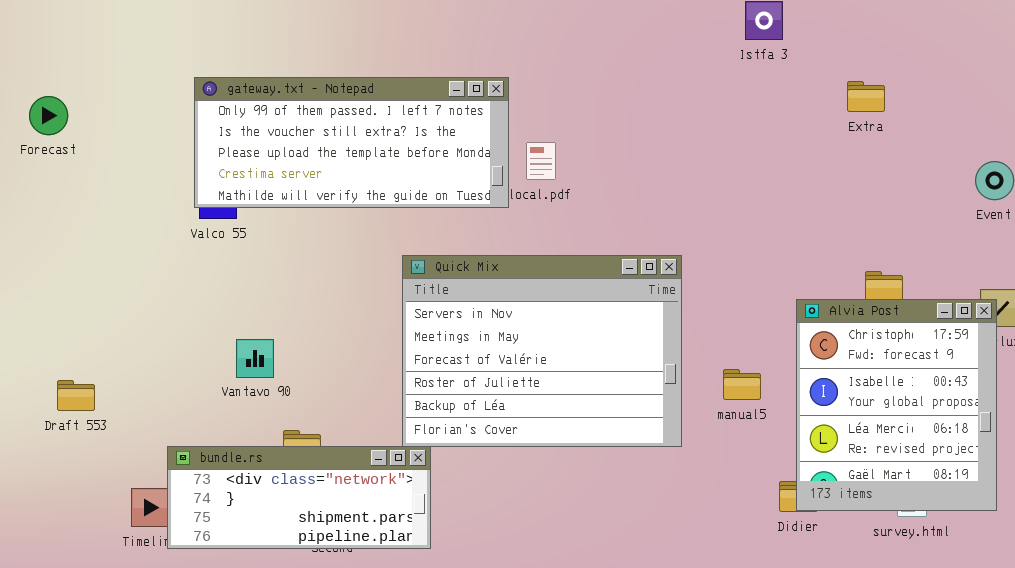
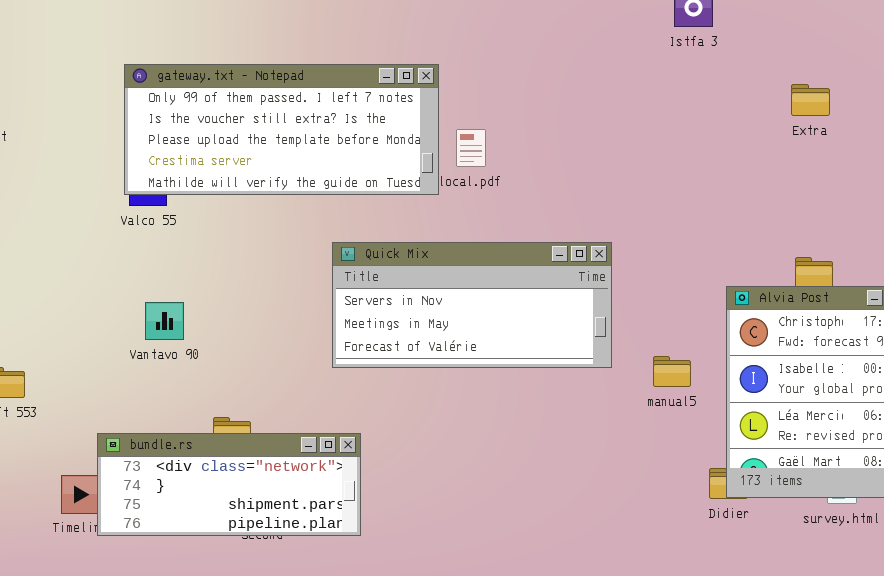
Extra: [847,81,885,112] -> [791,84,830,116], moved
Quick Mix: [402,255,682,447] -> [332,242,612,368], resized
Vantavo 90: [236,339,274,378] -> [145,302,184,340], moved

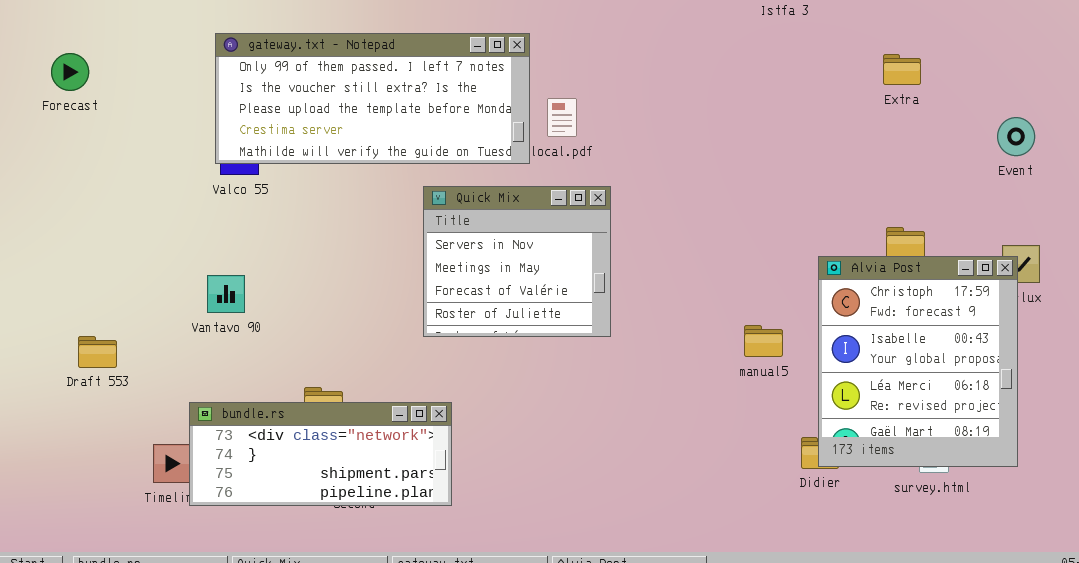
Quick Mix: [332,242,612,368] -> [423,186,611,337], resized
Vantavo 90: [145,302,184,340] -> [207,275,245,313], moved

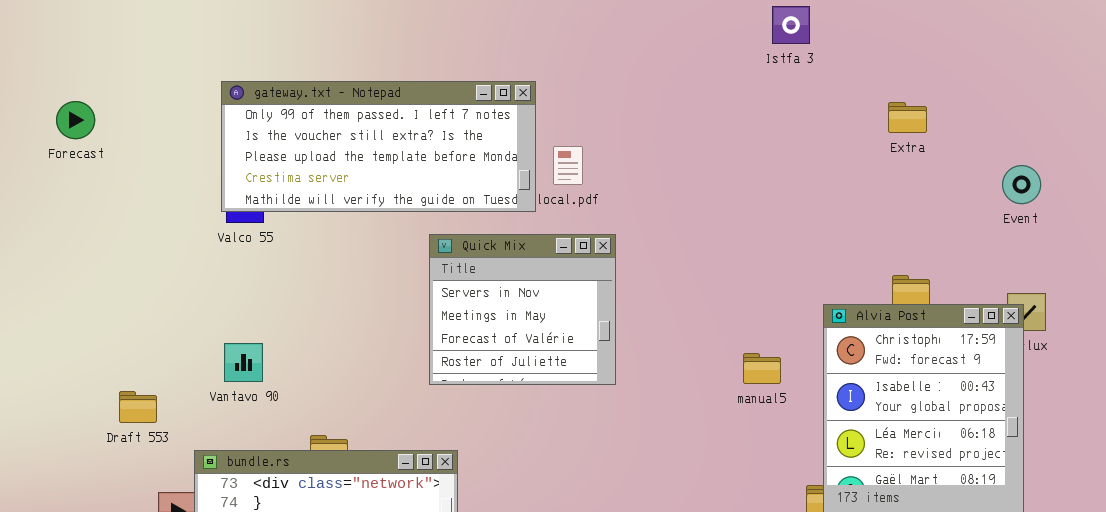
Vantavo 90: [207,275,245,313] -> [224,343,263,382], moved
manual5: [744,325,783,357] -> [743,353,781,384], moved
Draft 553: [78,336,117,368] -> [119,391,157,423], moved

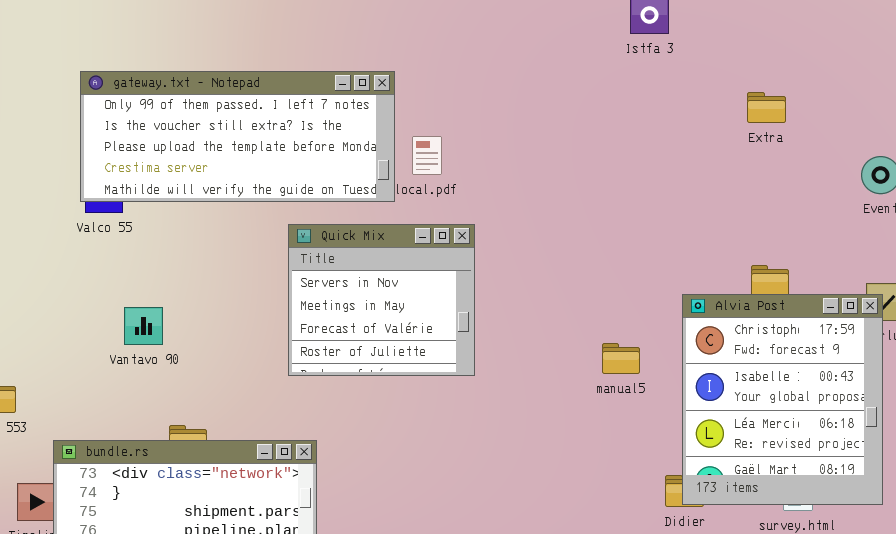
Vantavo 90: [224,343,263,382] -> [124,307,163,345], moved

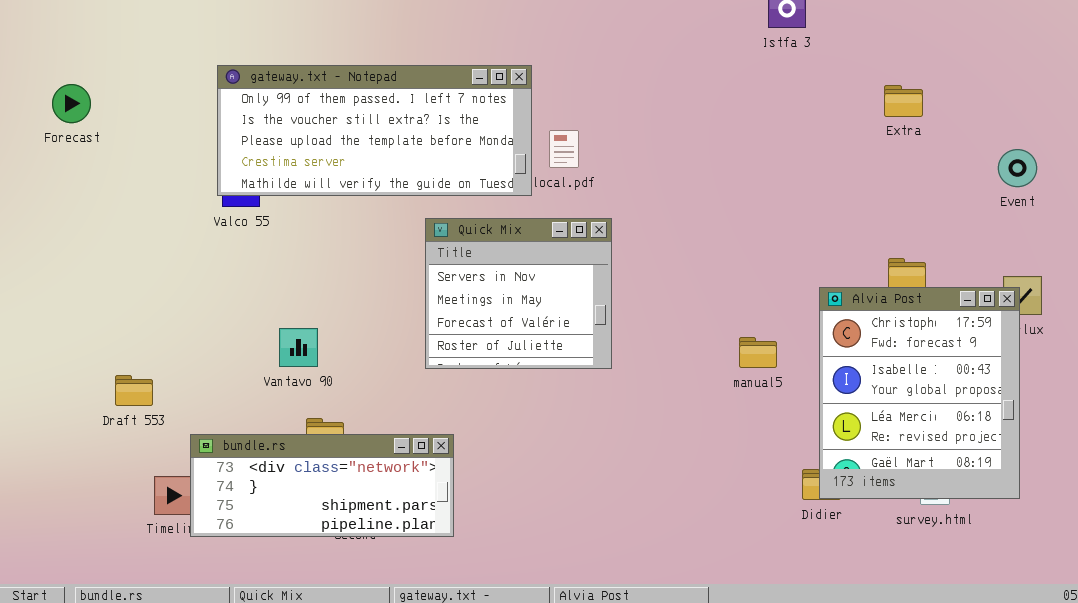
Vantavo 90: [124,307,163,345] -> [279,328,318,367], moved

